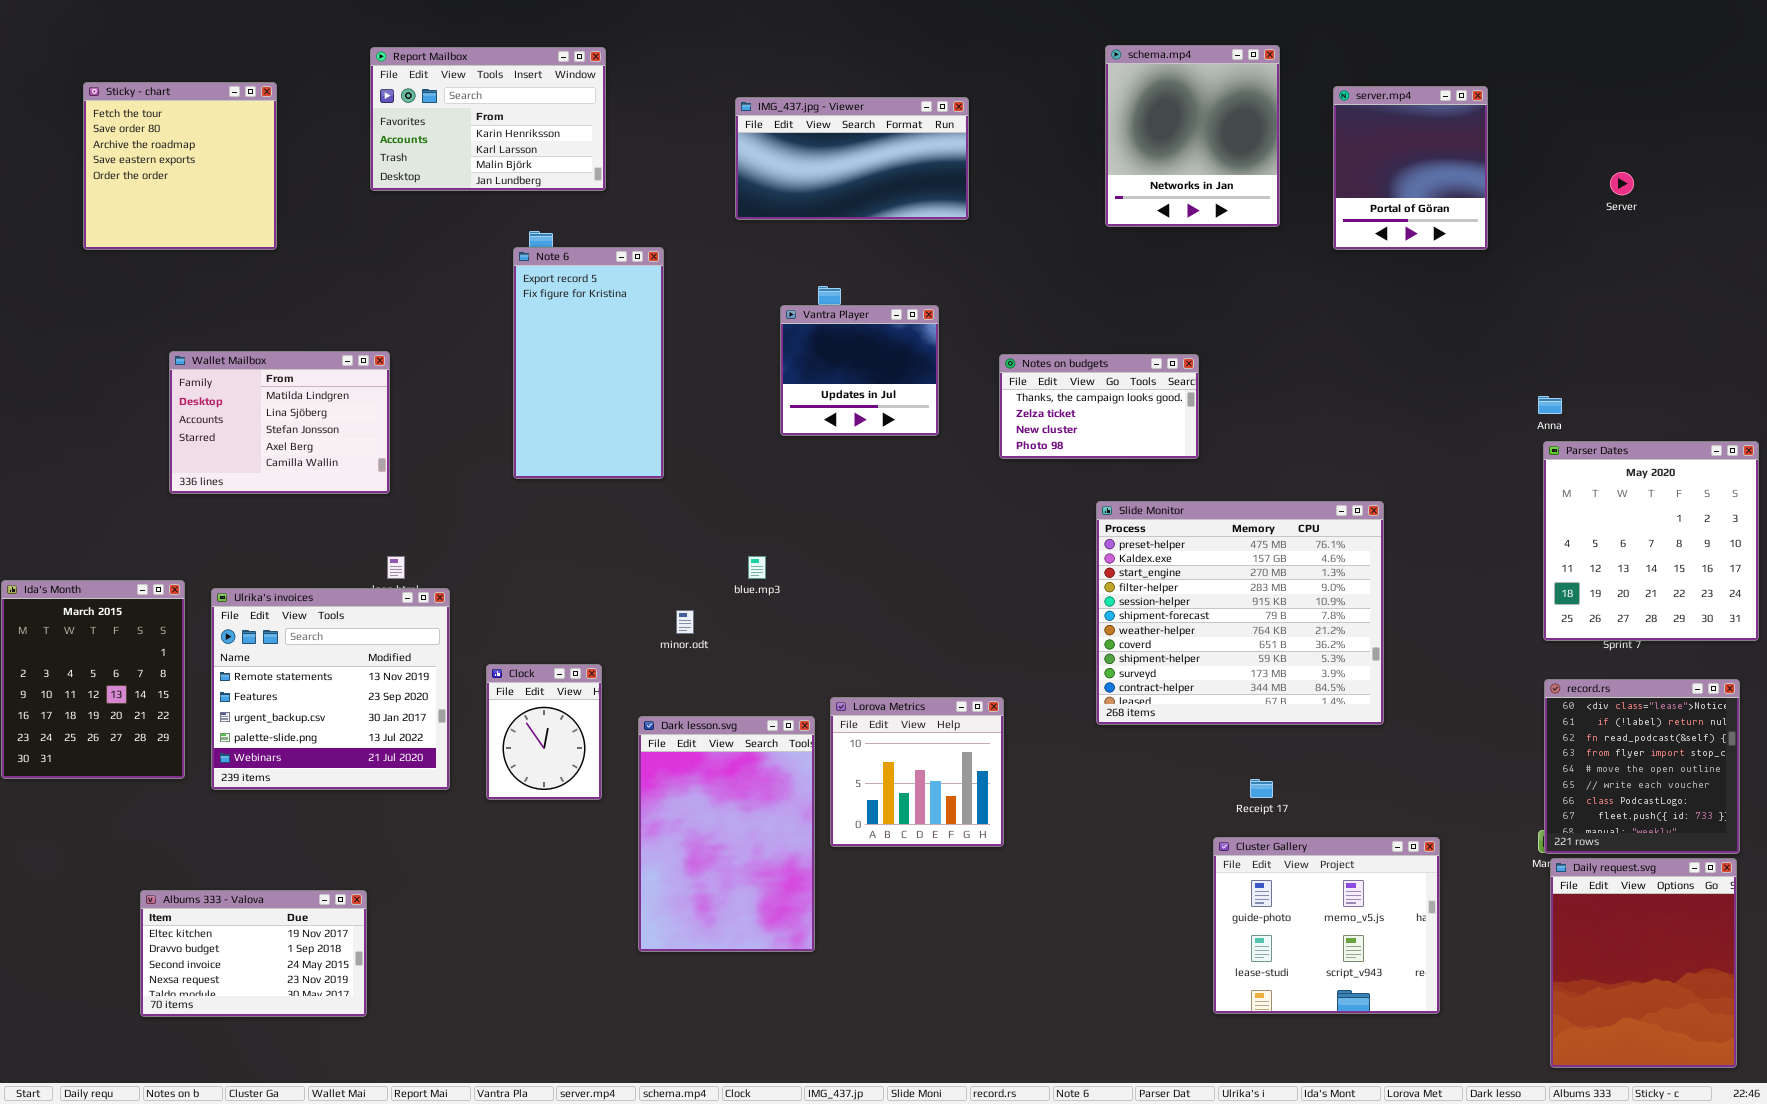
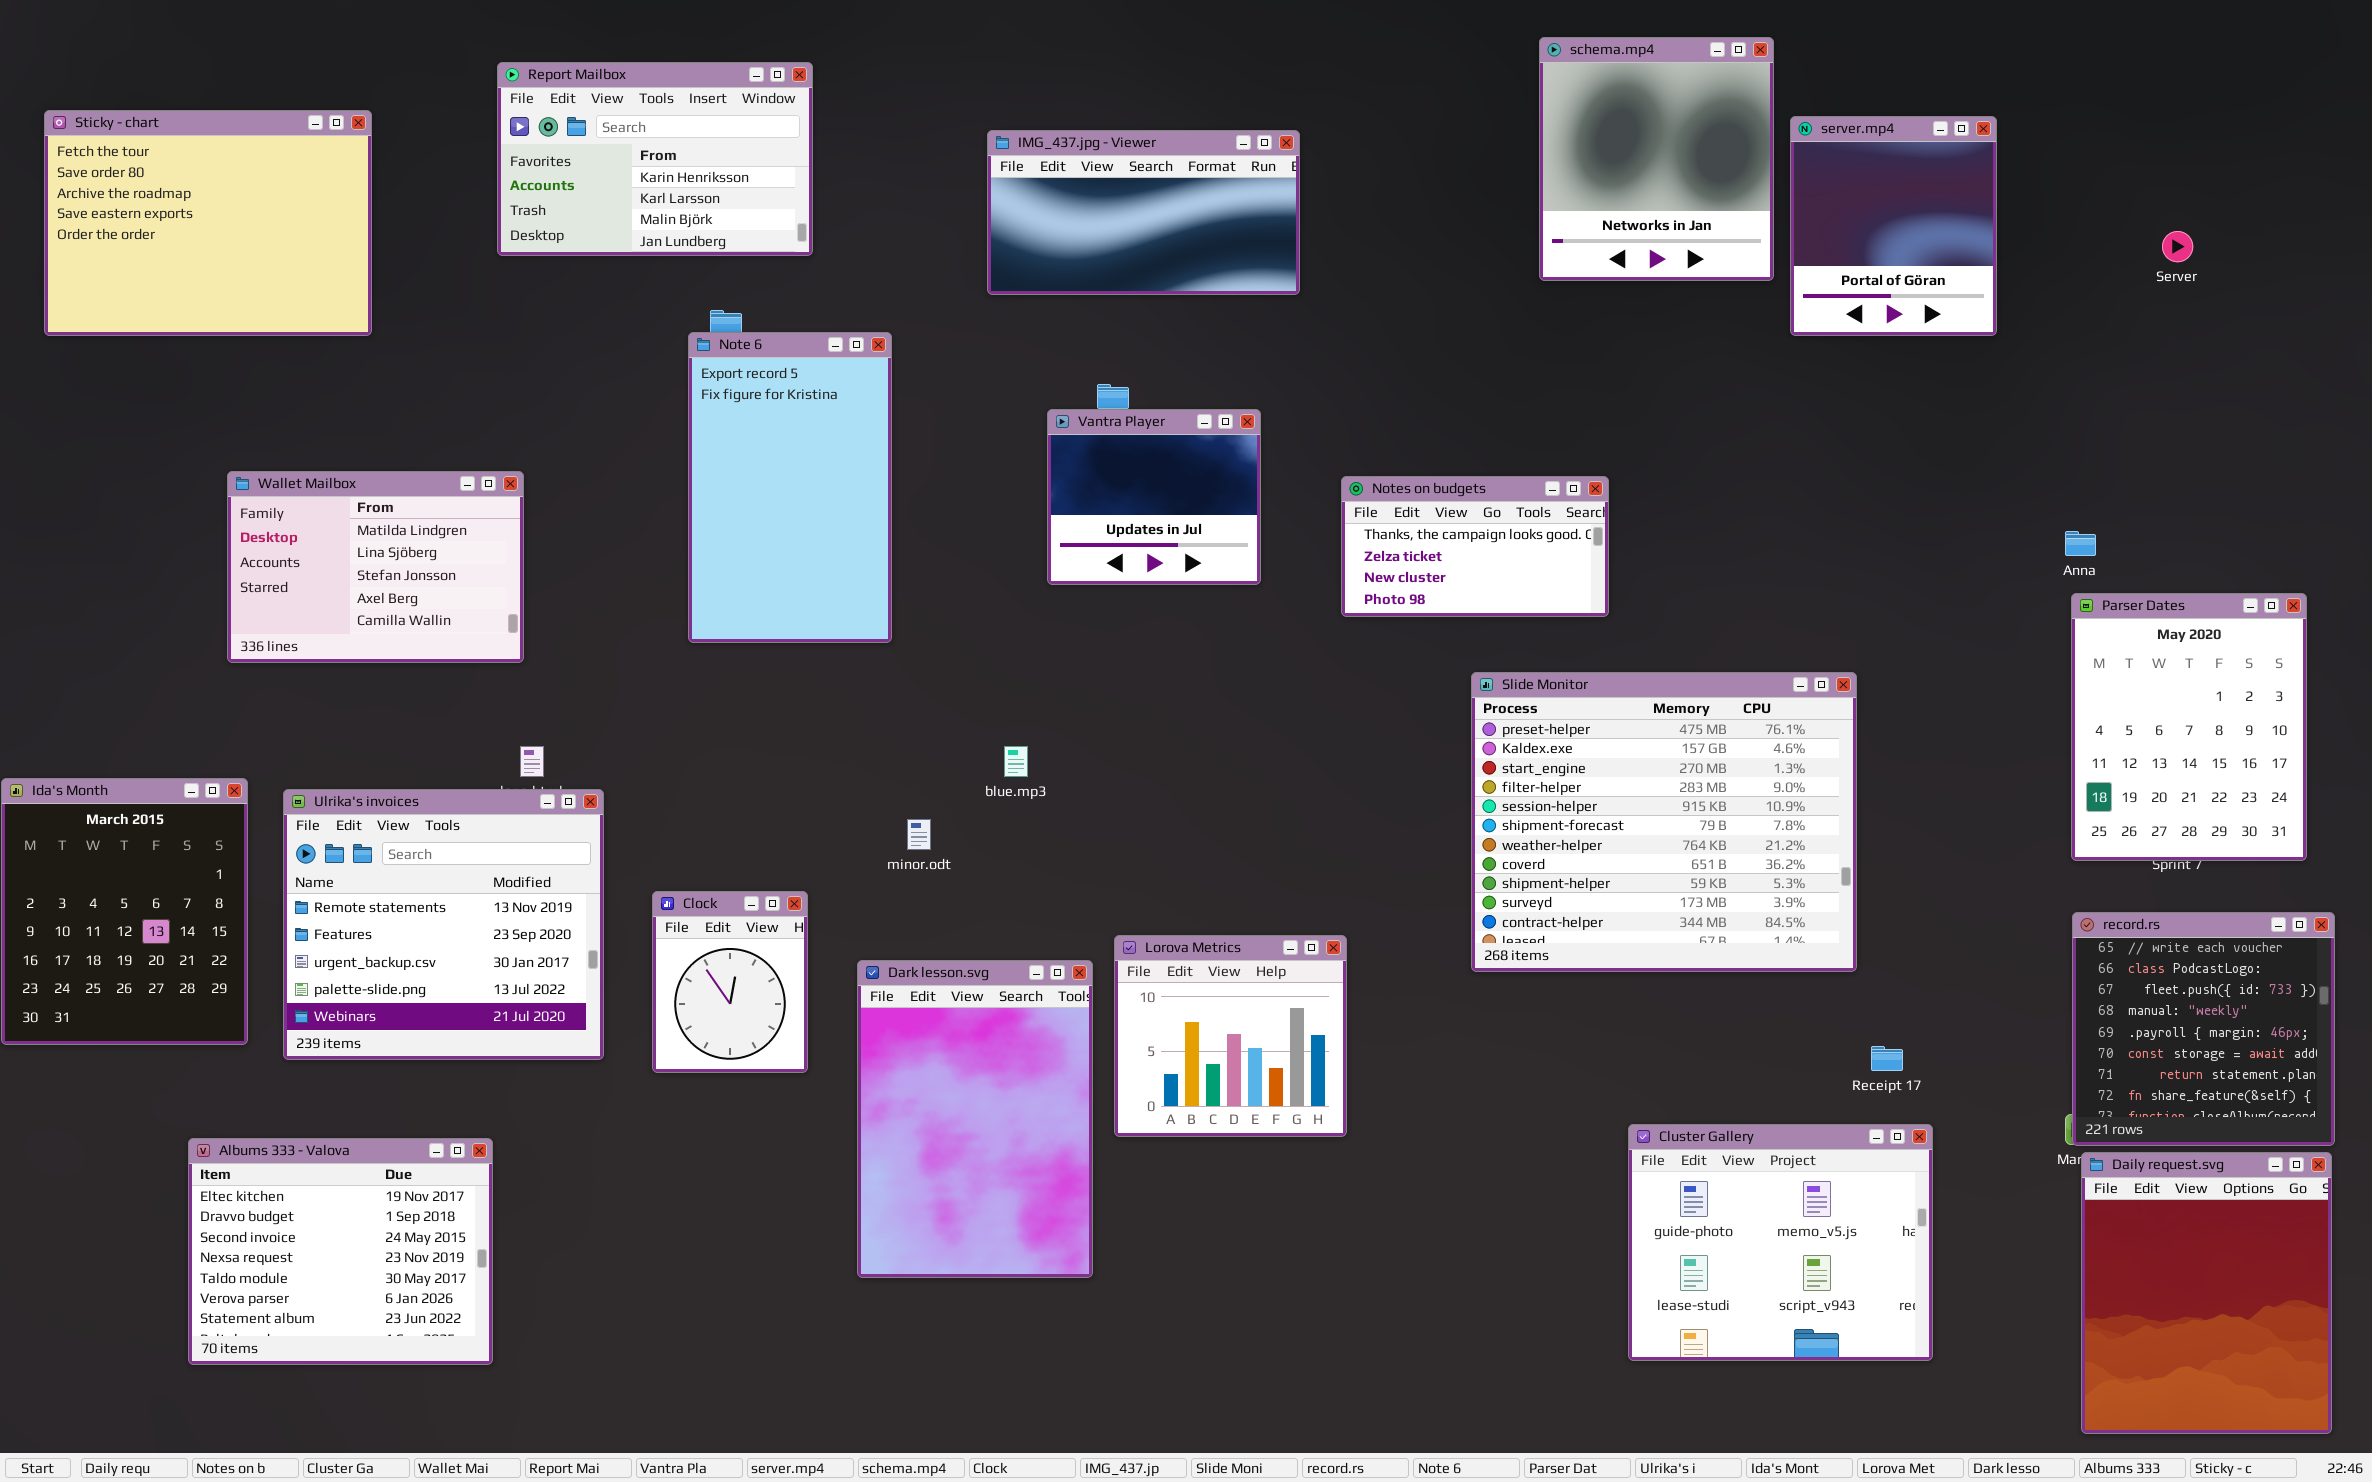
schema.mp4: [1105,45,1280,227] -> [1539,37,1774,281], moved
Sticky - chart: [83,82,277,250] -> [44,110,372,336], resized
Parser Dates: [1543,441,1759,641] -> [2071,593,2307,861], resized
record.rs: [1544,679,1740,854] -> [2072,912,2335,1146], scrolled down 5 rows
Receipt 17: [1250,779,1273,798] -> [1871,1046,1903,1071], moved
Albums 333 - Valova: [140,890,367,1017] -> [188,1138,493,1365], resized

